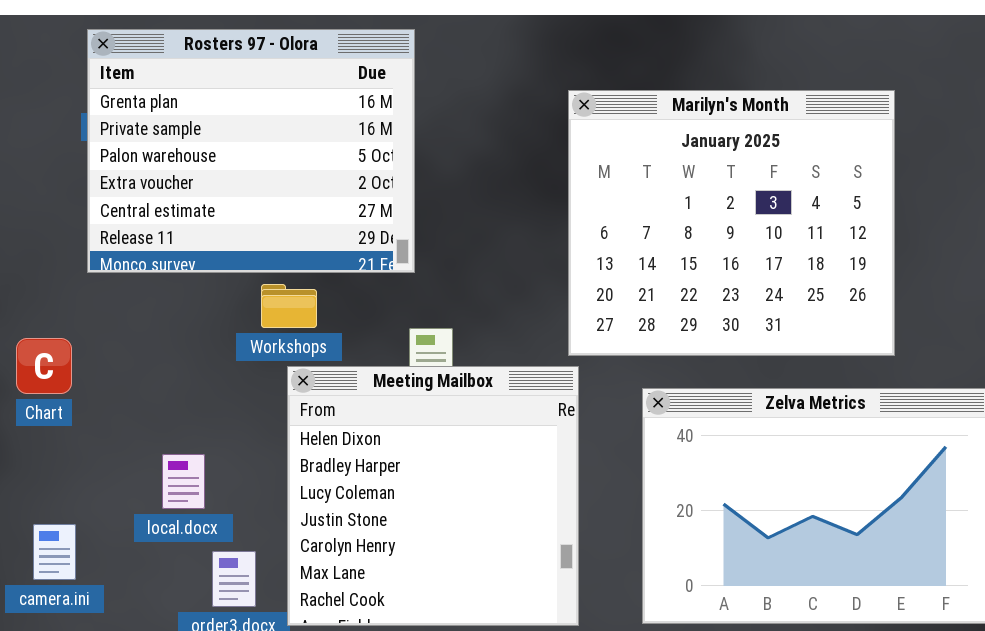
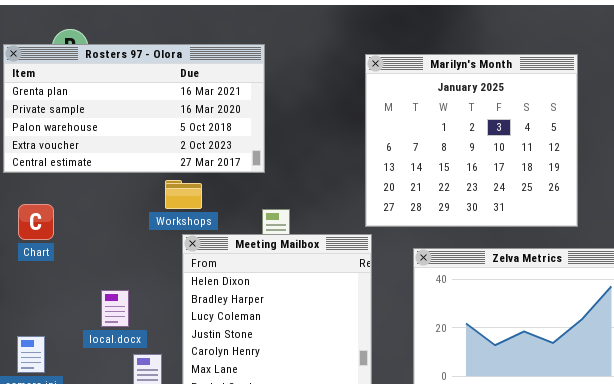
Rosters 97 - Olora: [87,29,415,273] -> [3,44,265,173], resized
Chart: [16,338,72,394] -> [18,204,54,240], moved

